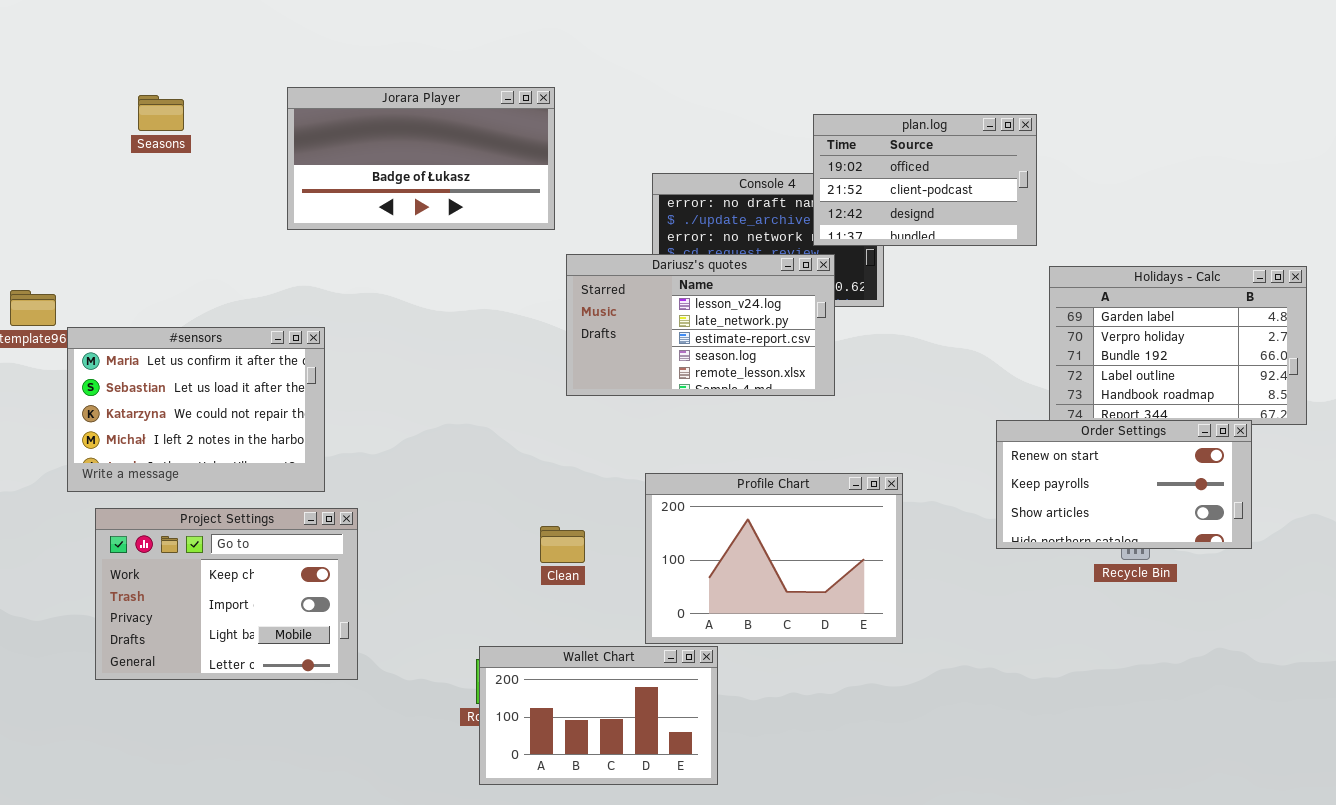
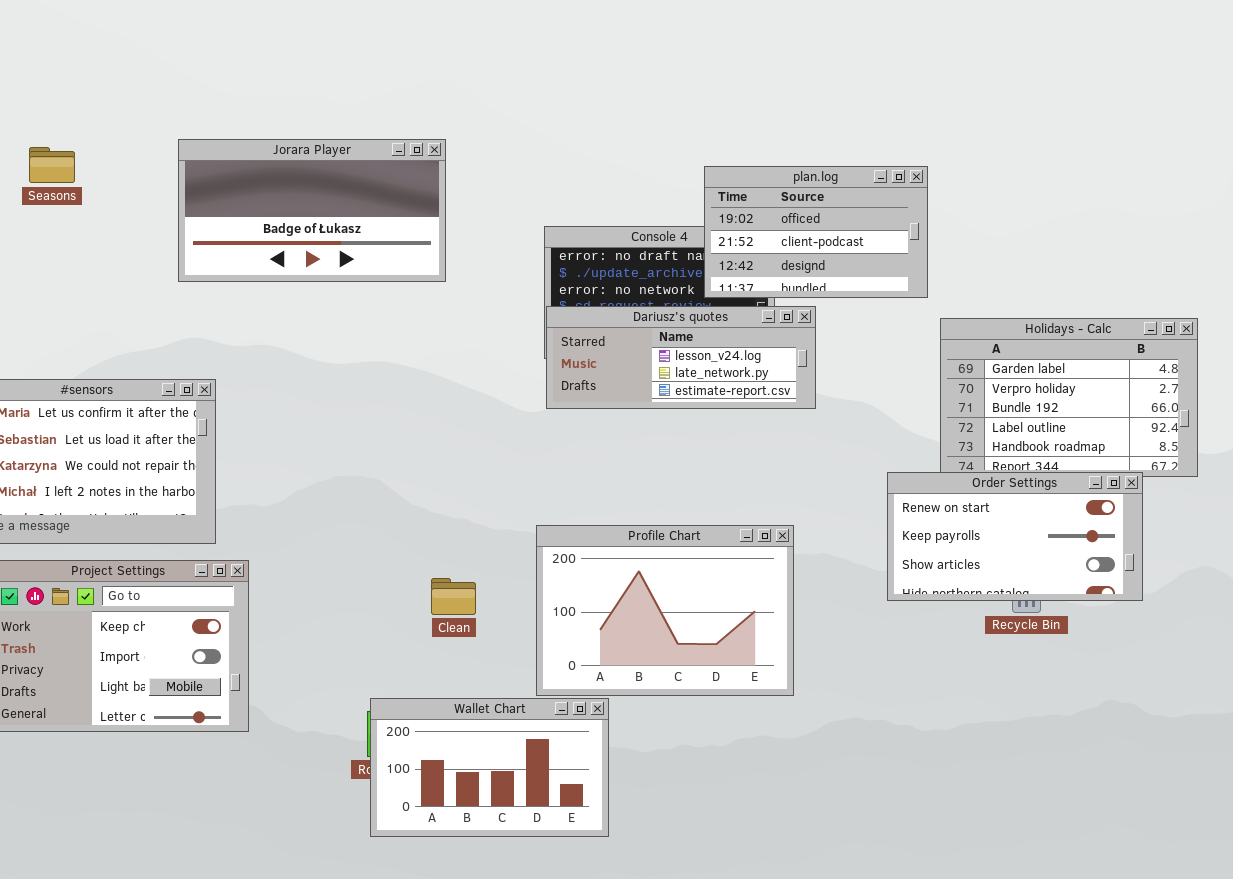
Dariusz's quotes: [566,254,835,396] -> [546,306,816,409], moved, resized

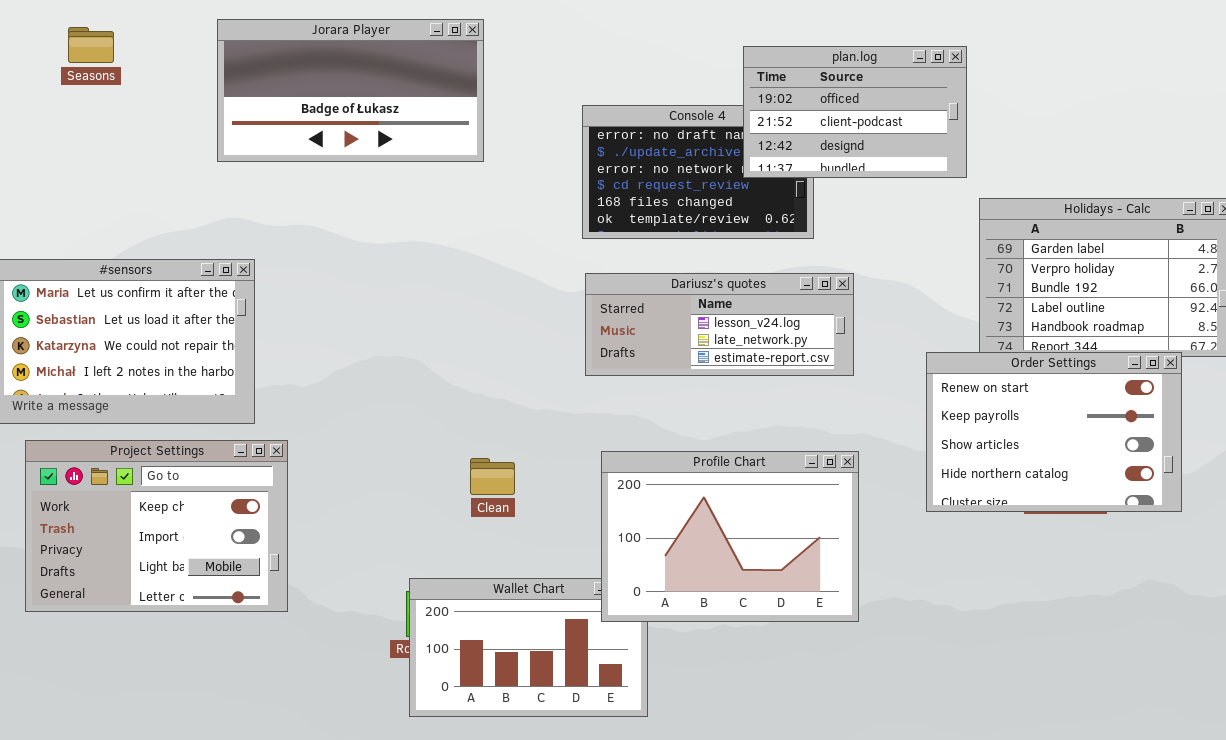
Dariusz's quotes: [546,306,816,409] -> [585,273,854,376], moved
Order Settings: [887,472,1143,601] -> [926,352,1182,512], resized
Profile Chart: [536,525,794,696] -> [601,451,859,622], moved

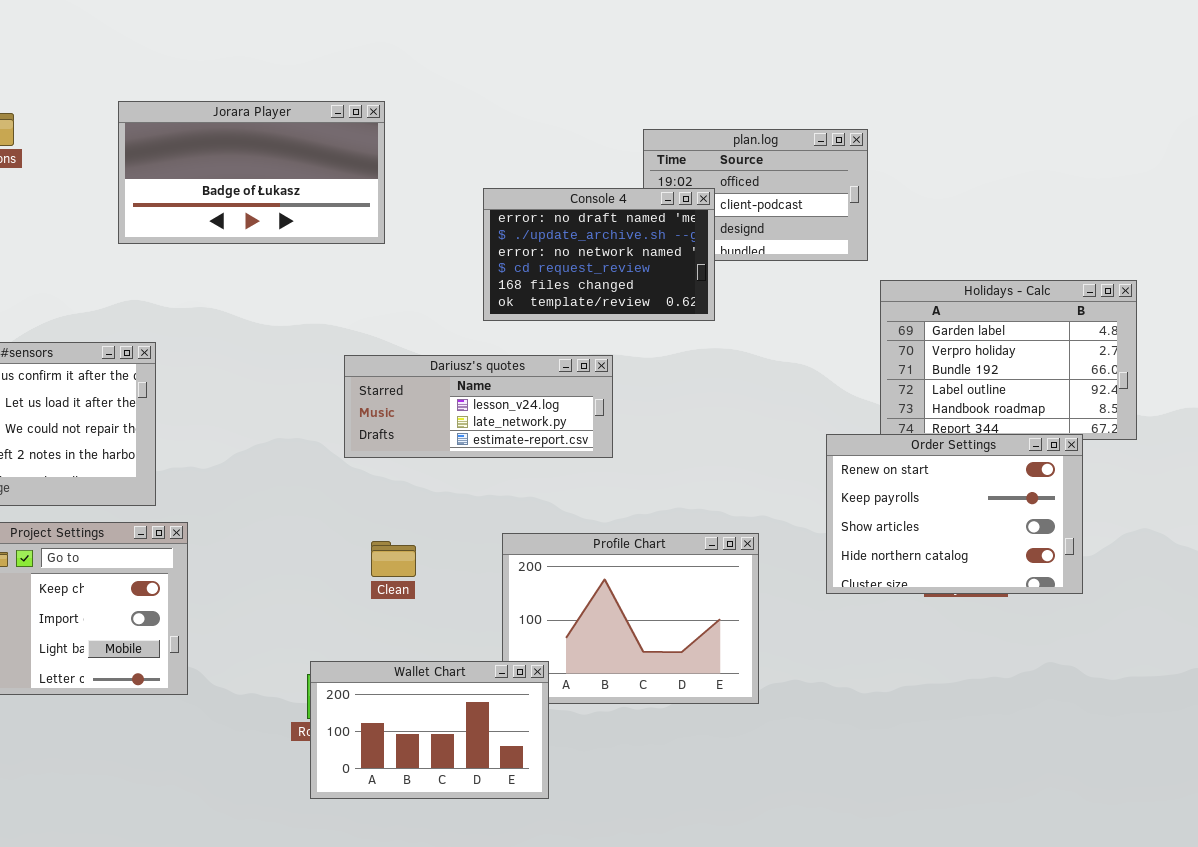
Console 4: [582,105,814,239] -> [483,188,715,321], raised
Dariusz's quotes: [585,273,854,376] -> [344,355,613,458], moved
Wallet Chart: [409,578,648,717] -> [310,661,549,799], raised

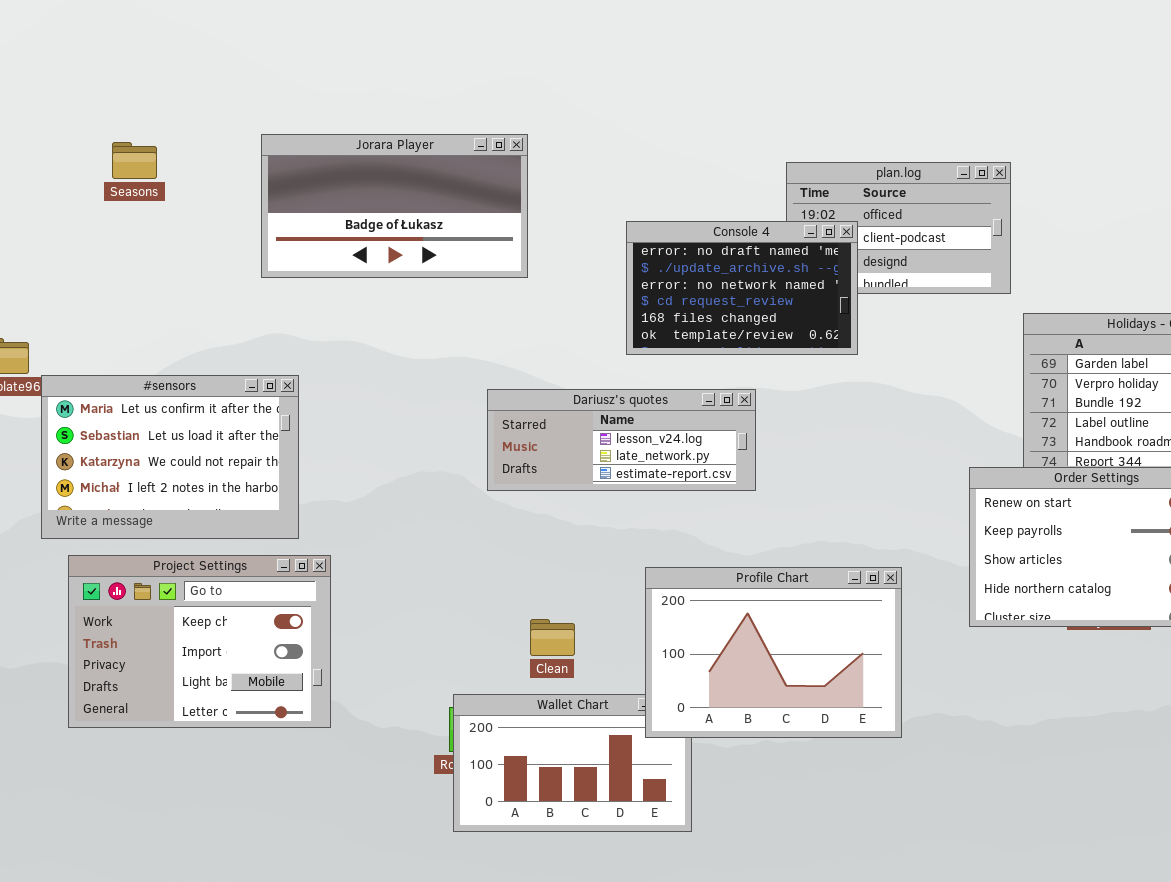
Profile Chart: [502,533,759,704] -> [645,567,902,738], raised
Clean: [371,541,416,577] -> [530,619,575,656], moved

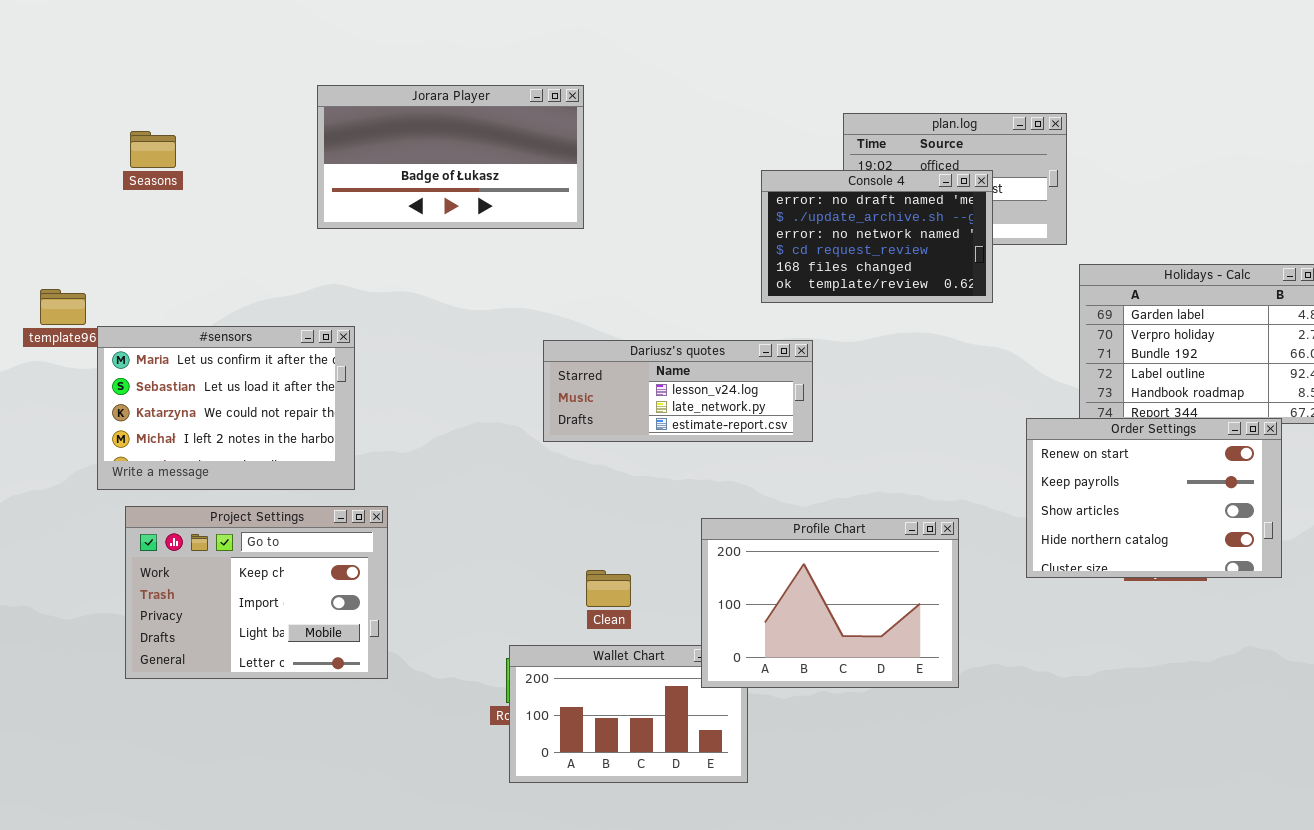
Seasons: [112,142,157,179] -> [130,131,176,168], moved
Console 4: [626,221,858,355] -> [761,170,993,303], moved

